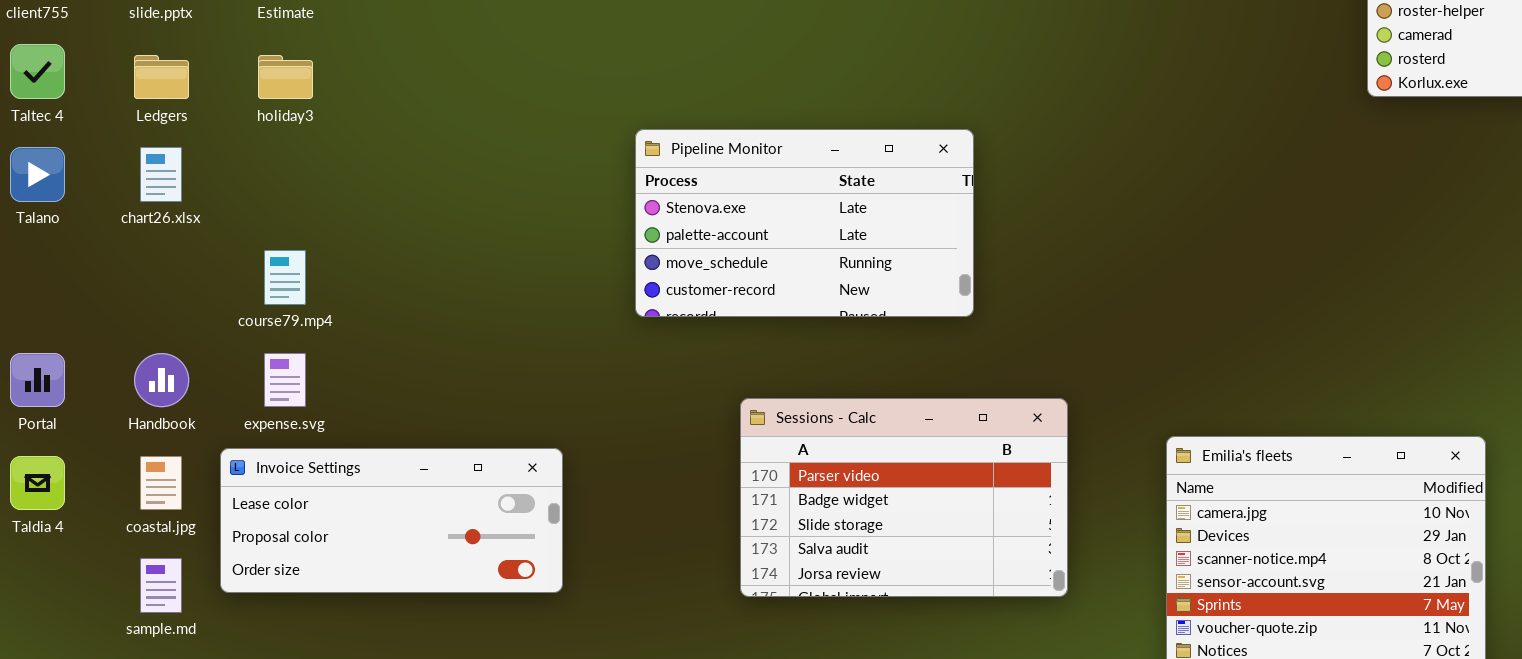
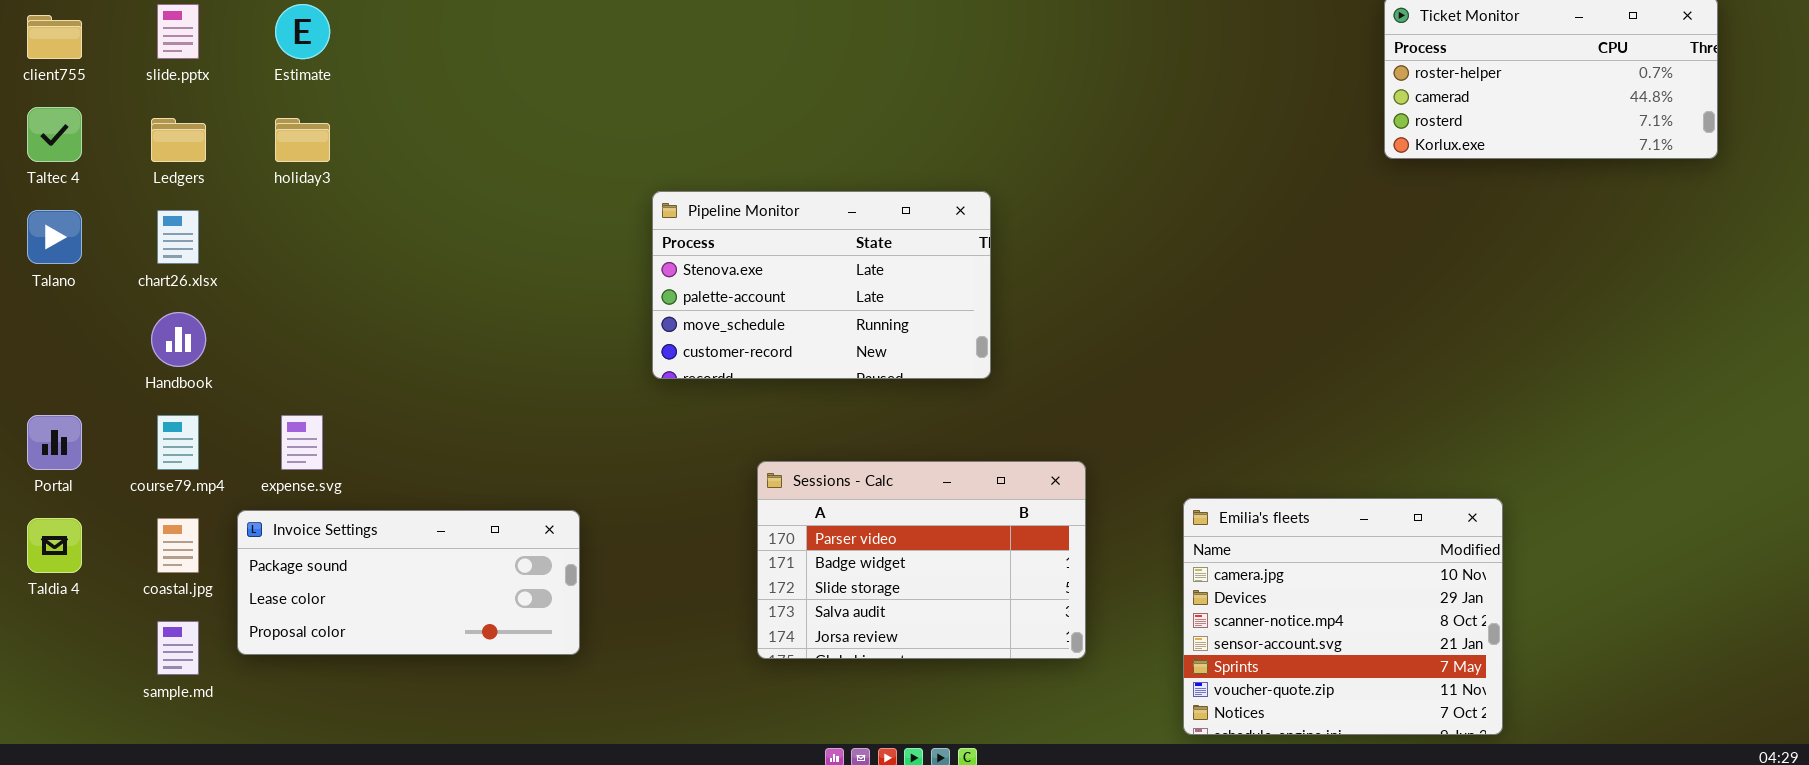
course79.mp4: [264,250,306,305] -> [157,415,199,470], moved
Handbook: [134,353,189,407] -> [151,312,206,367], moved
Invoice Settings: [220,448,563,593] -> [237,510,580,655], scrolled up 1 row

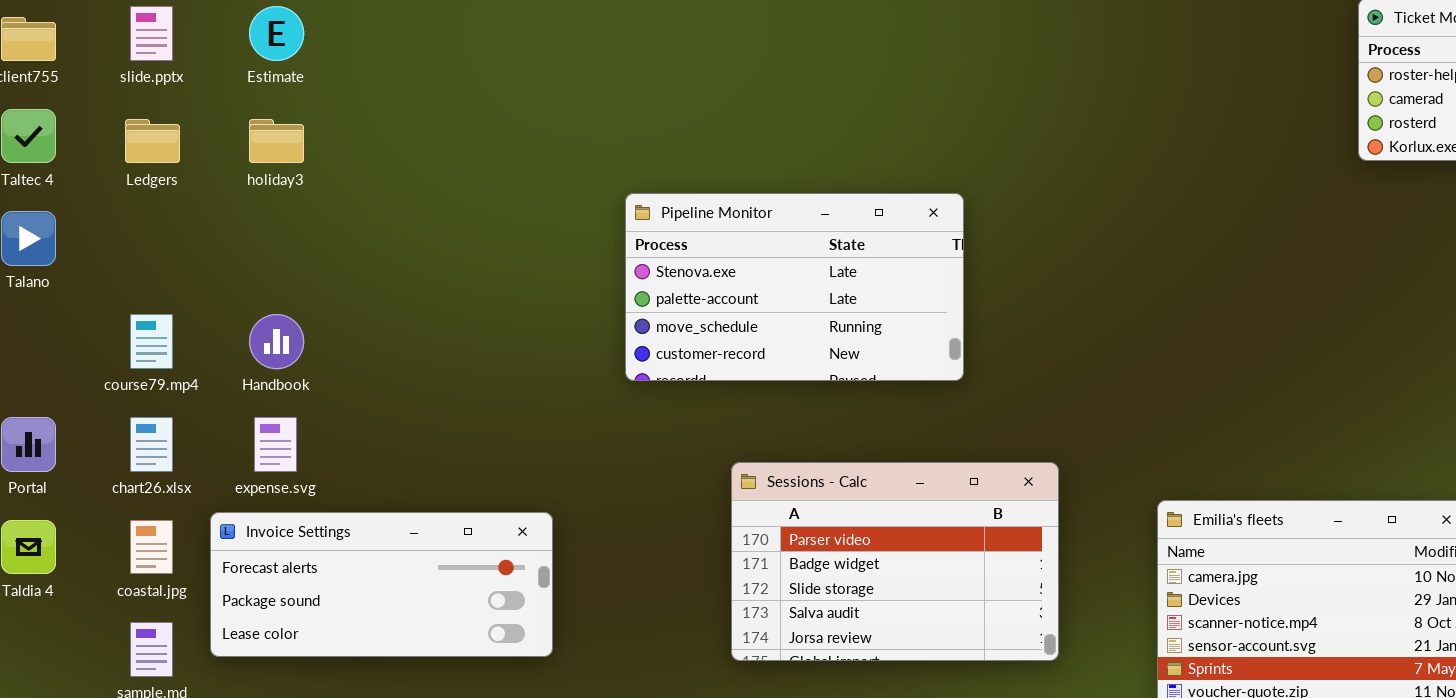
chart26.xlsx: [157,210,199,264] -> [130,417,173,472], moved
Handbook: [151,312,206,367] -> [249,314,304,369], moved
course79.mp4: [157,415,199,470] -> [130,314,173,369], moved
Invoice Settings: [237,510,580,655] -> [210,512,553,657], scrolled up 1 row

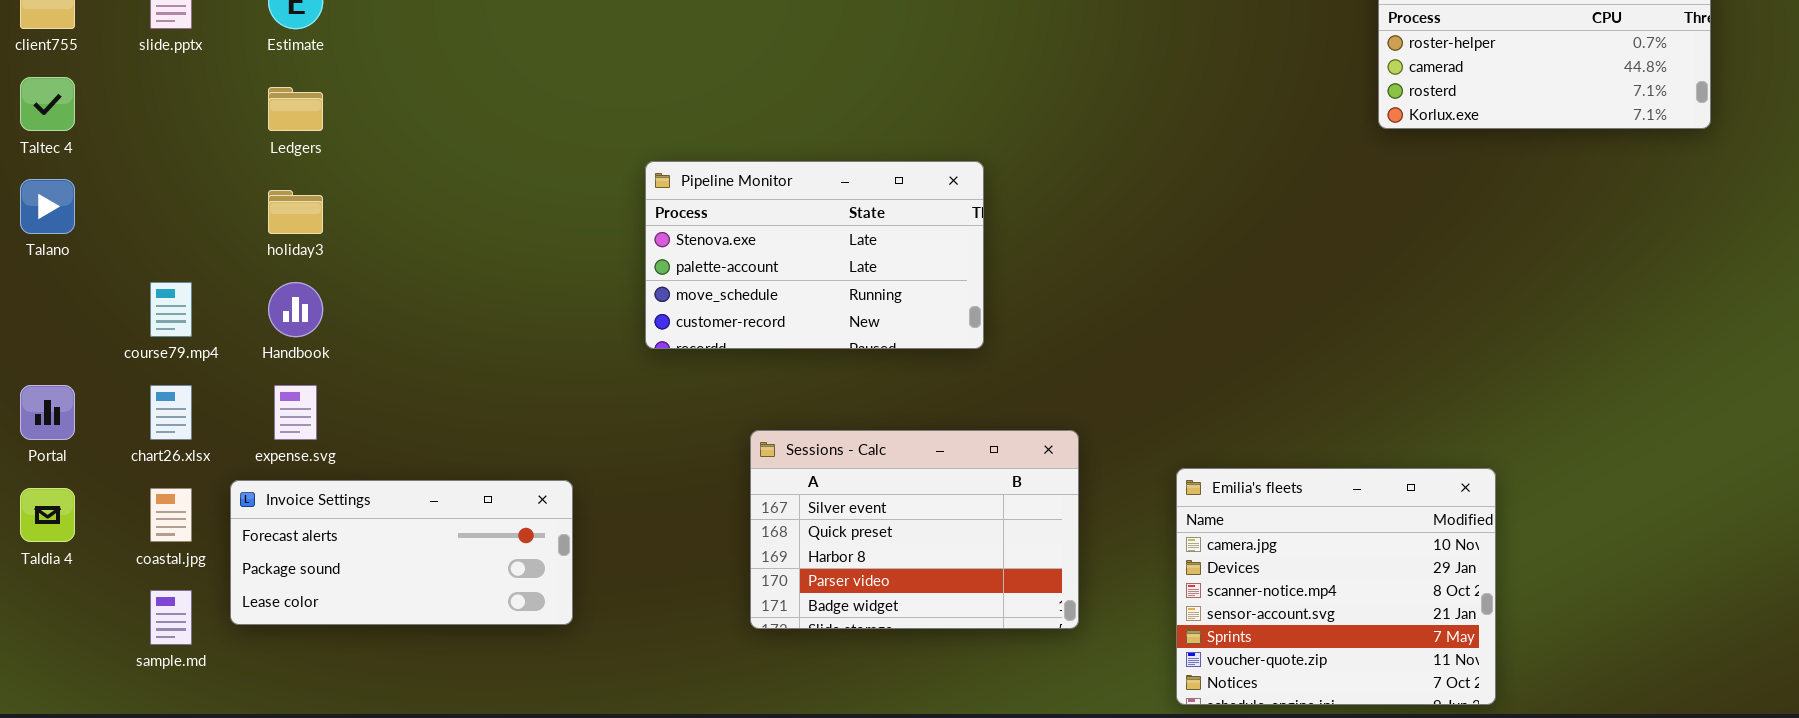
Ledgers: [125,119,180,163] -> [268,87,323,131], moved
holiday3: [249,119,304,163] -> [268,190,323,234], moved
Sessions - Calc: [731,462,1059,661] -> [750,430,1079,629], scrolled up 3 rows

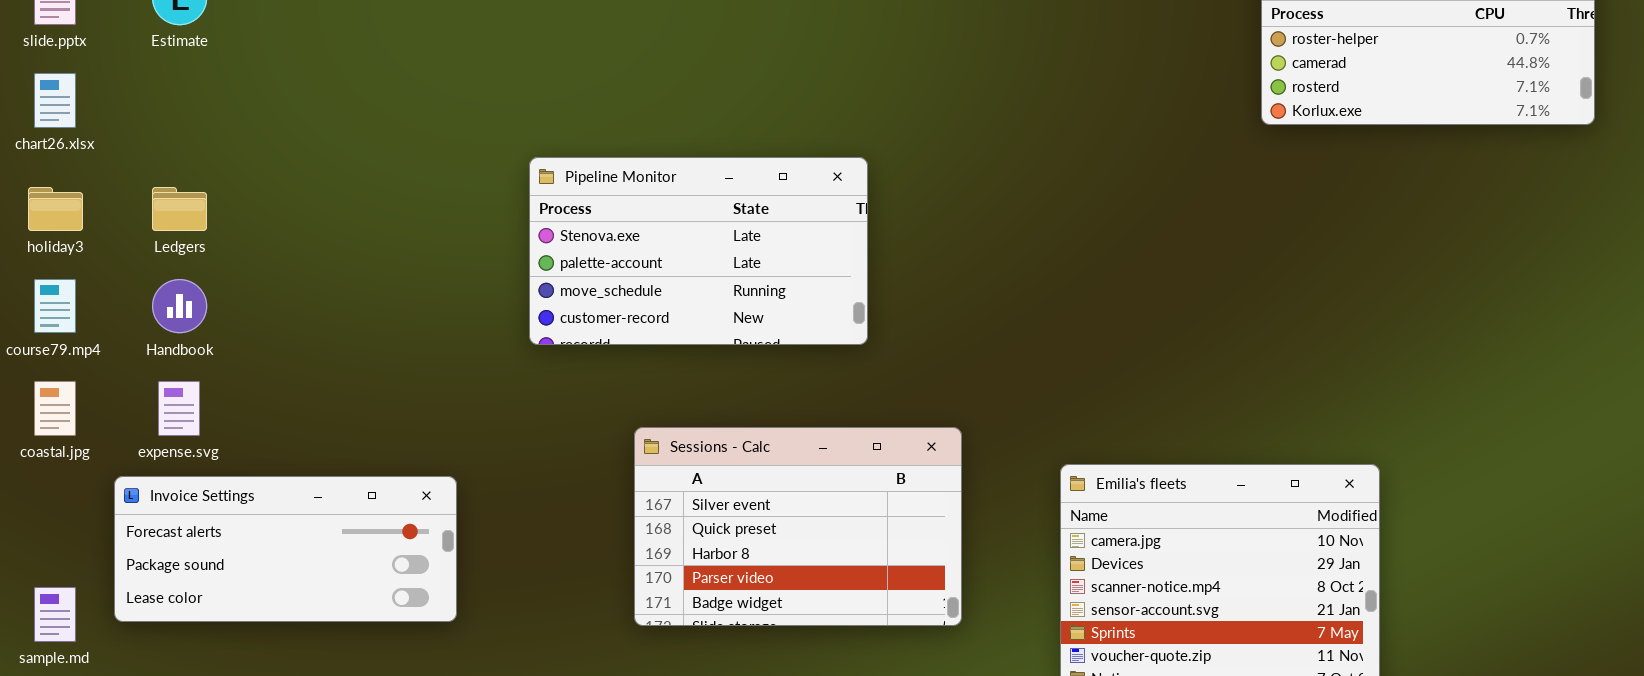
Ledgers: [268,87,323,131] -> [152,187,207,231], moved
holiday3: [268,190,323,234] -> [28,187,83,231], moved
chart26.xlsx: [150,385,192,440] -> [34,73,76,128], moved
coastal.jpg: [150,488,192,542] -> [34,381,76,436], moved

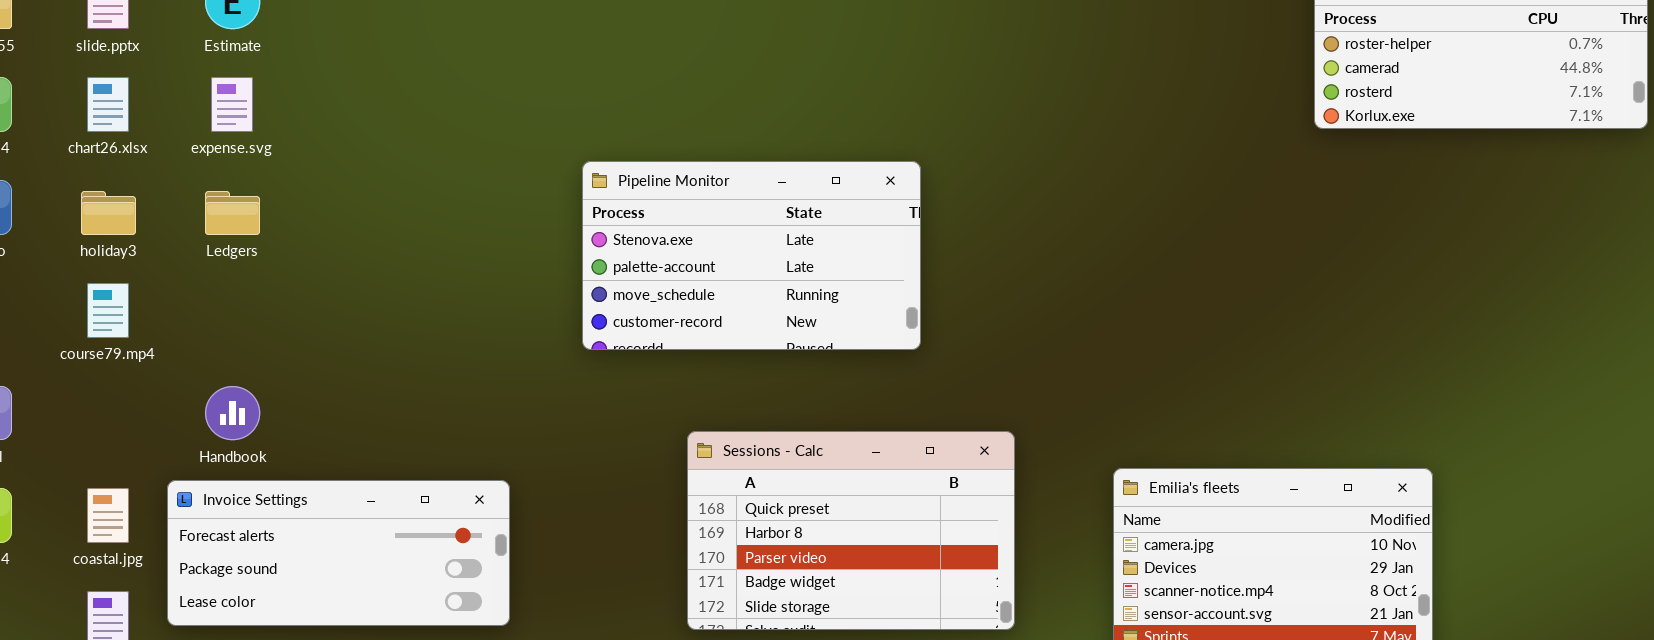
Handbook: [152,279,207,333] -> [205,386,260,440], moved
coastal.jpg: [34,381,76,436] -> [87,488,129,543], moved
expense.svg: [158,381,200,436] -> [211,77,253,132], moved
Sessions - Calc: [634,427,962,626] -> [687,431,1015,630], scrolled down 1 row

